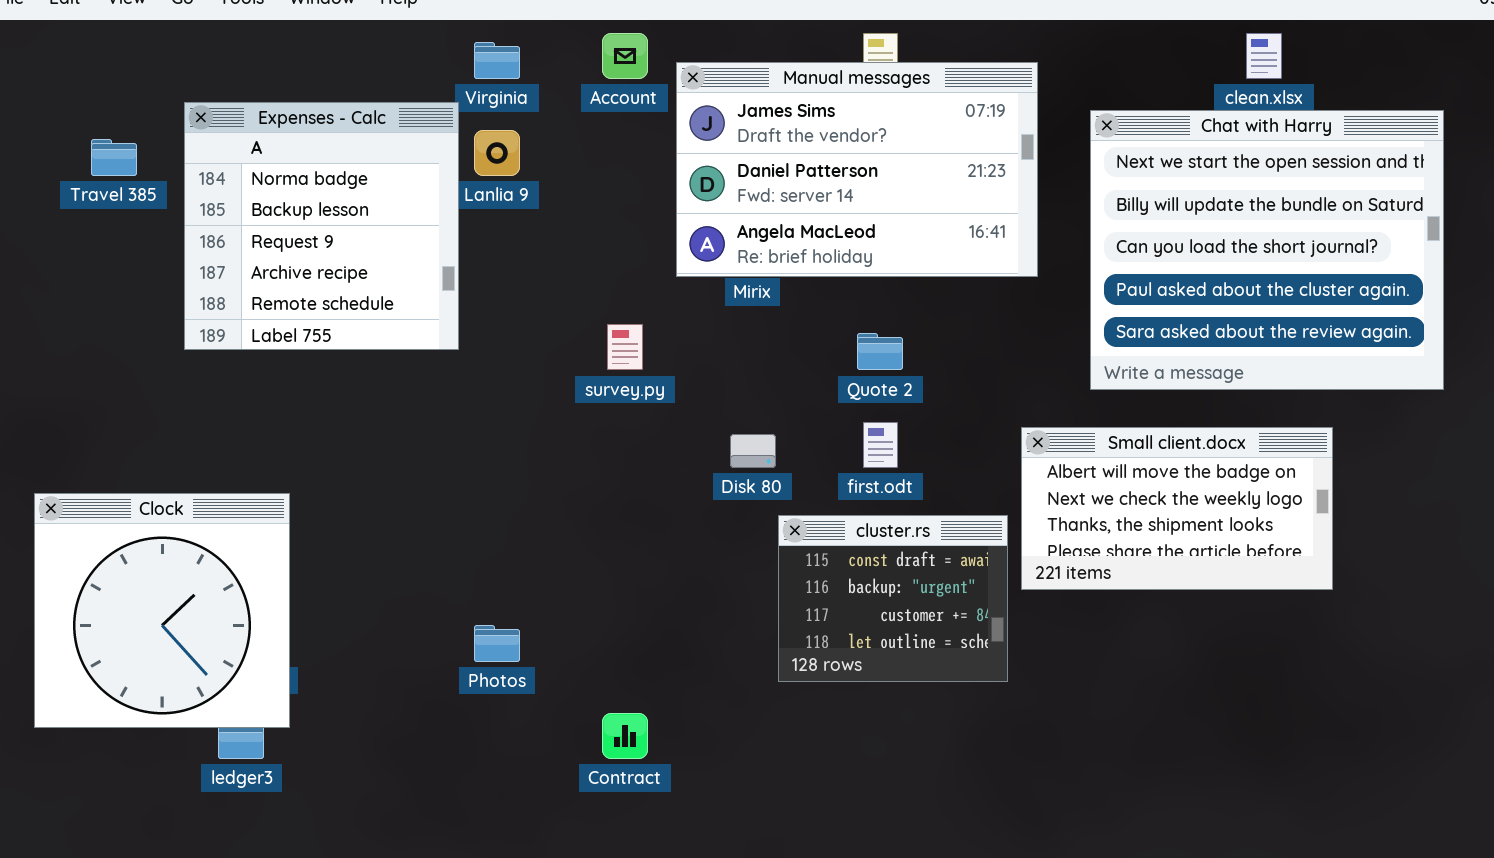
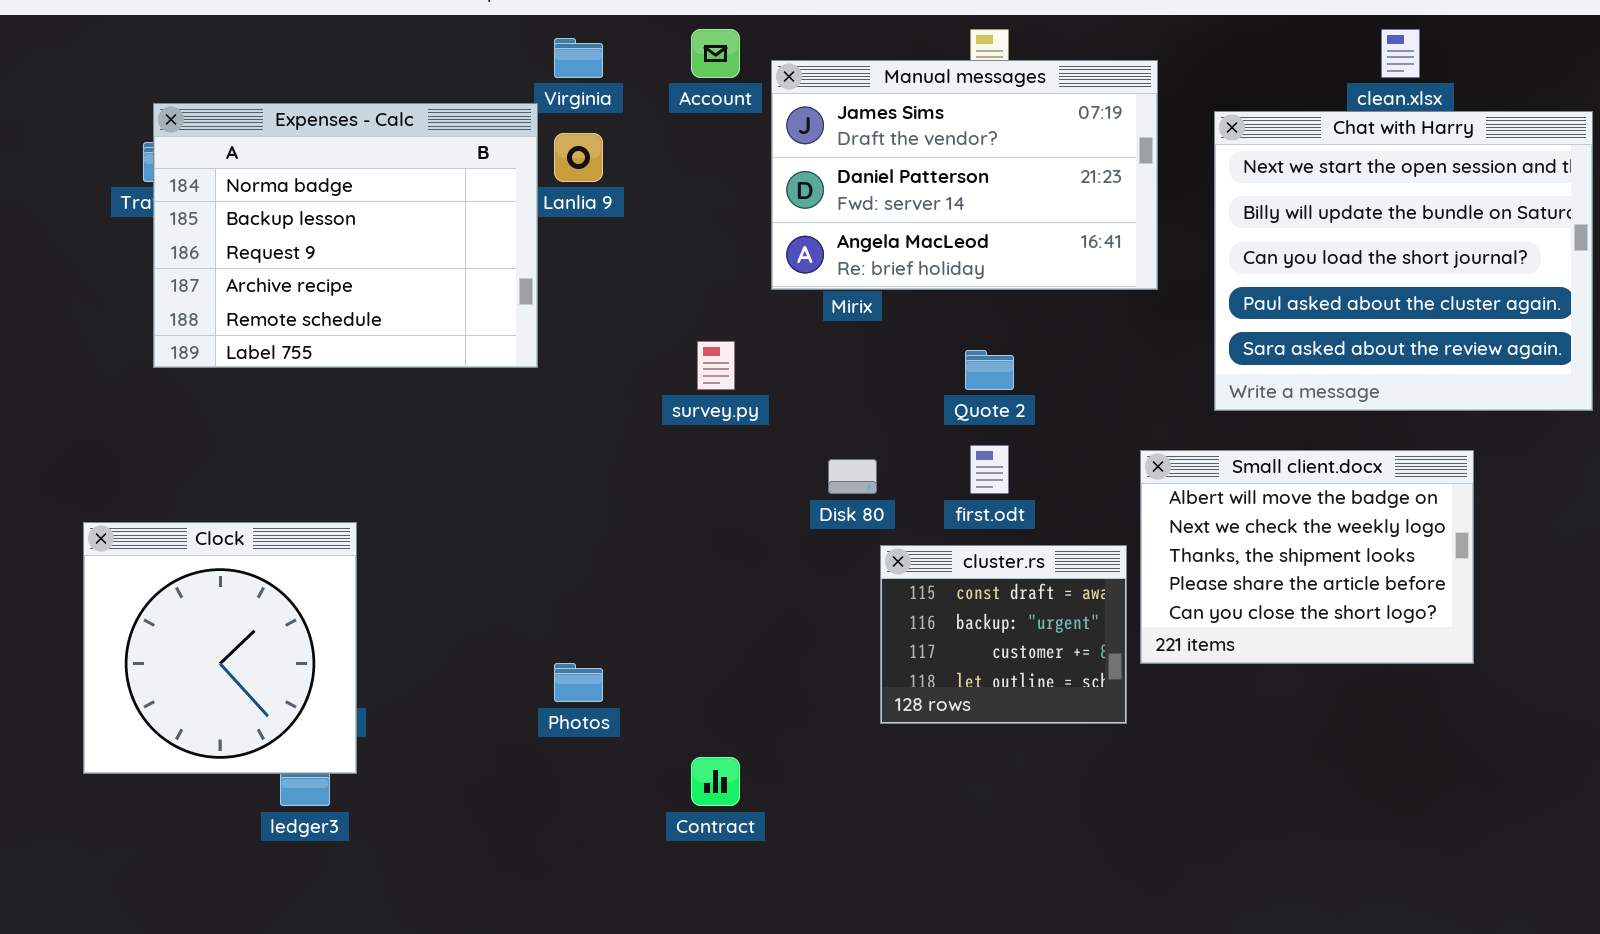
Expenses - Calc: [184,102,459,350] -> [153,103,538,368], resized
Small client.docx: [1021,427,1333,590] -> [1140,450,1474,664], resized

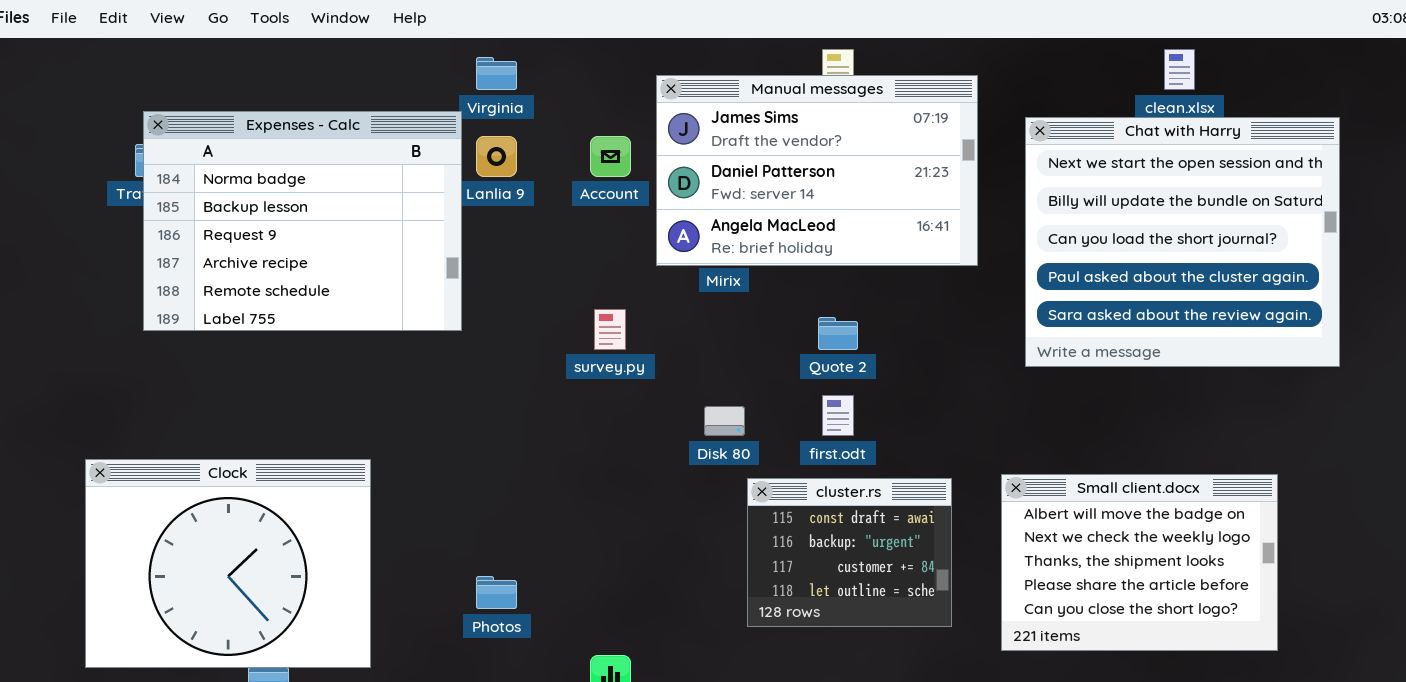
Account: [691,29,740,78] -> [590,136,631,177], moved
Small client.docx: [1140,450,1474,664] -> [1001,474,1278,651], moved
Clock: [83,522,357,774] -> [85,459,371,668], resized

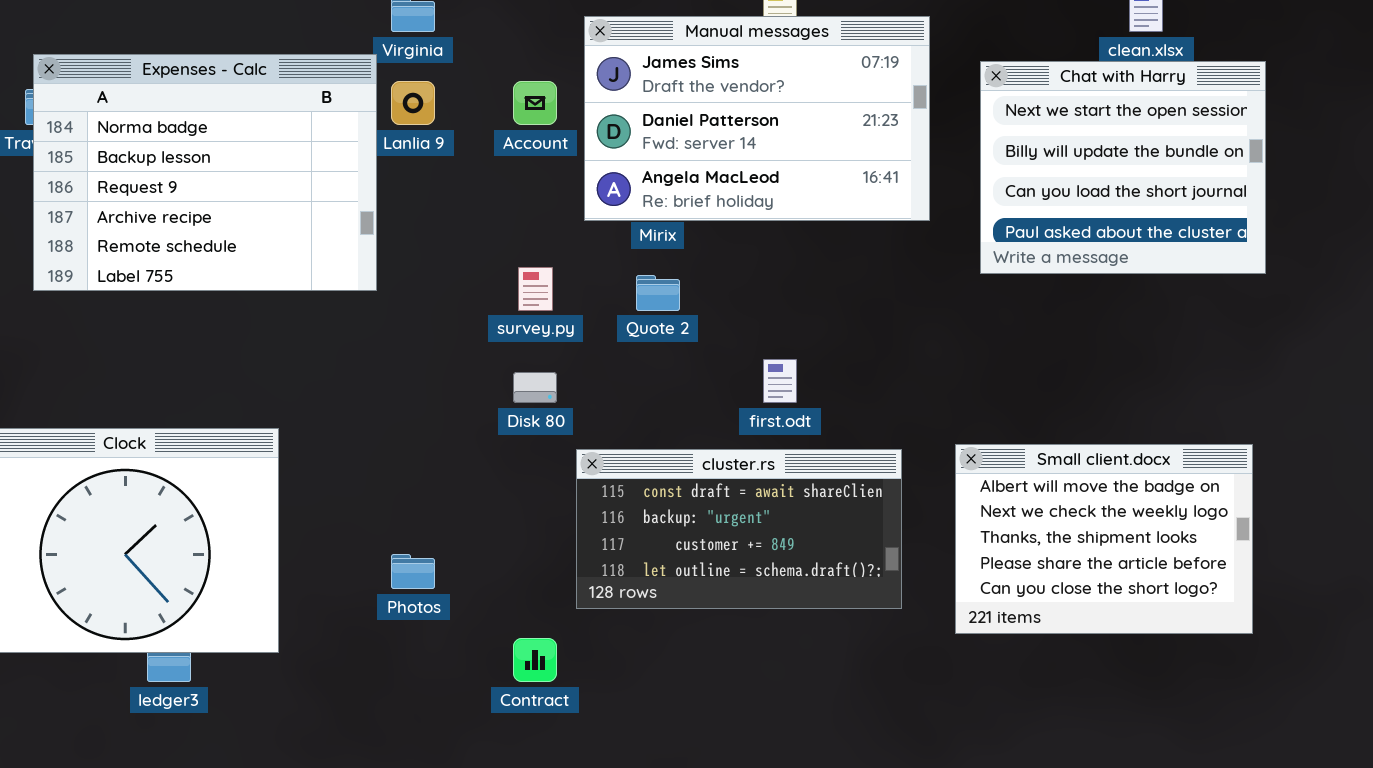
Chat with Harry: [1025,117,1340,367] -> [980,61,1266,274], resized
Quote 2: [818,317,858,350] -> [636,275,680,311], moved
Disk 80: [704,406,745,436] -> [513,372,557,403], moved
cluster.rs: [747,478,952,627] -> [576,449,902,609], resized

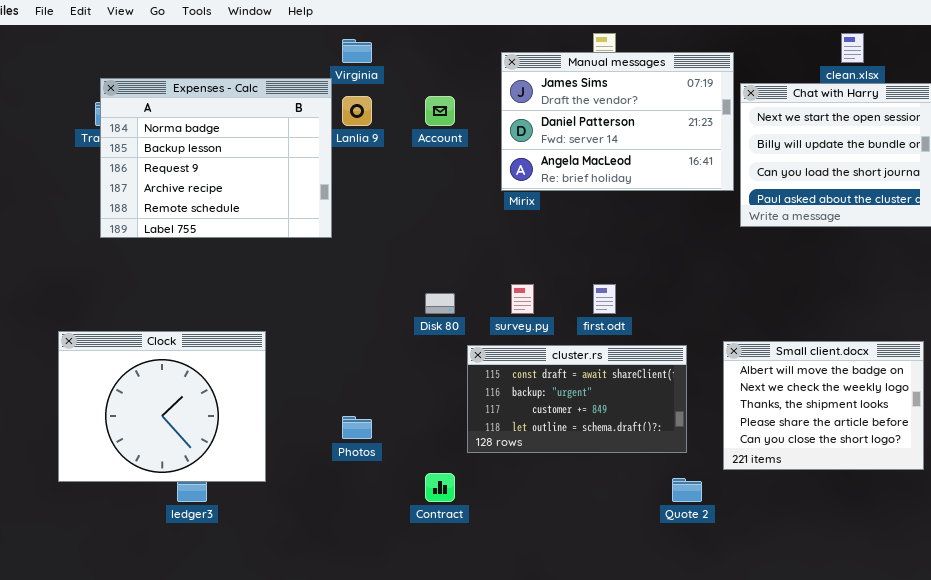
Manual messages: [584,16,930,221] -> [501,52,734,191], moved
survey.py: [518,267,553,311] -> [511,284,534,314], moved
Quote 2: [636,275,680,311] -> [672,478,702,502], moved

